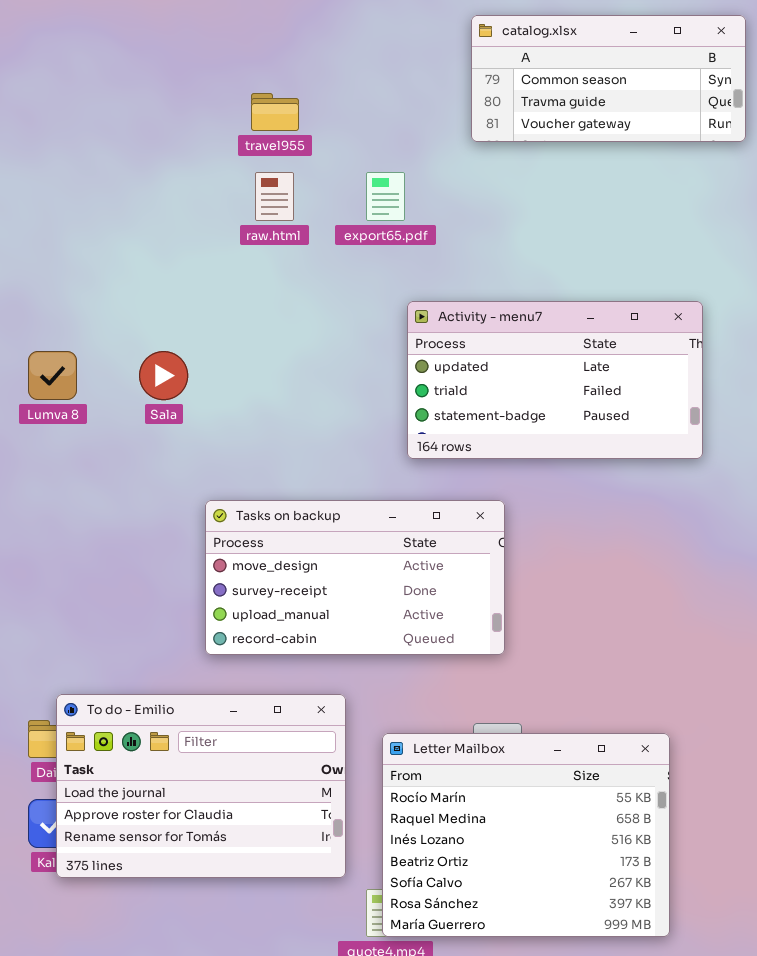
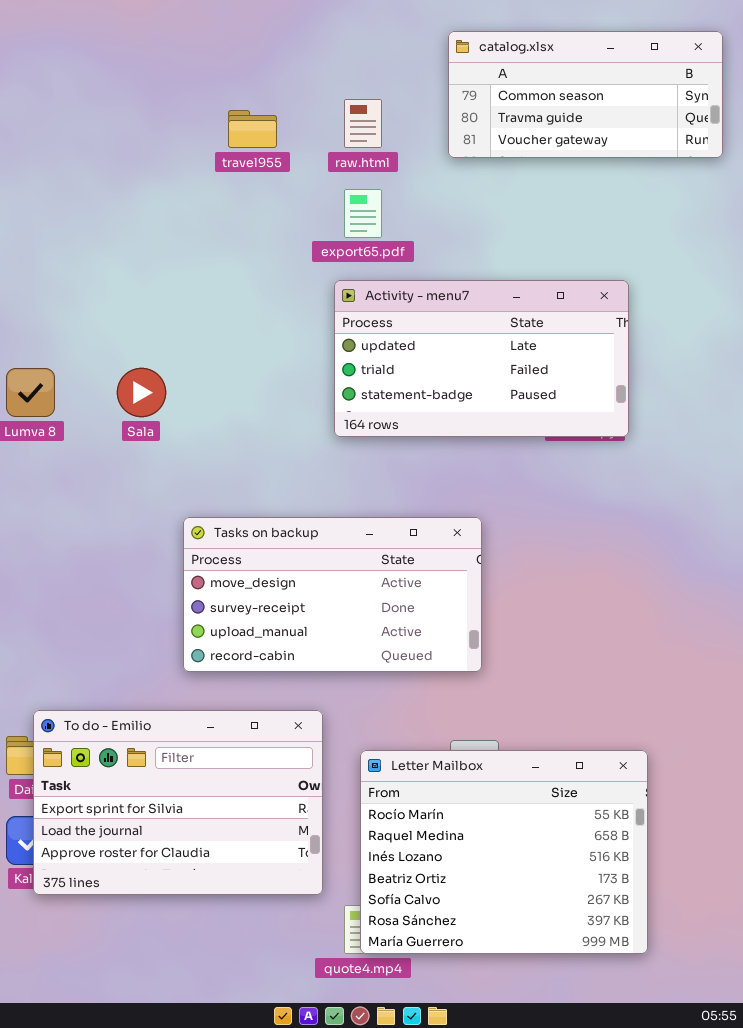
raw.html: [255,172,294,221] -> [344,99,382,148], moved
Activity - menu7: [407,301,703,459] -> [334,280,629,437], moved
To do - Emilio: [56,694,346,878] -> [33,710,323,895], scrolled up 1 row

